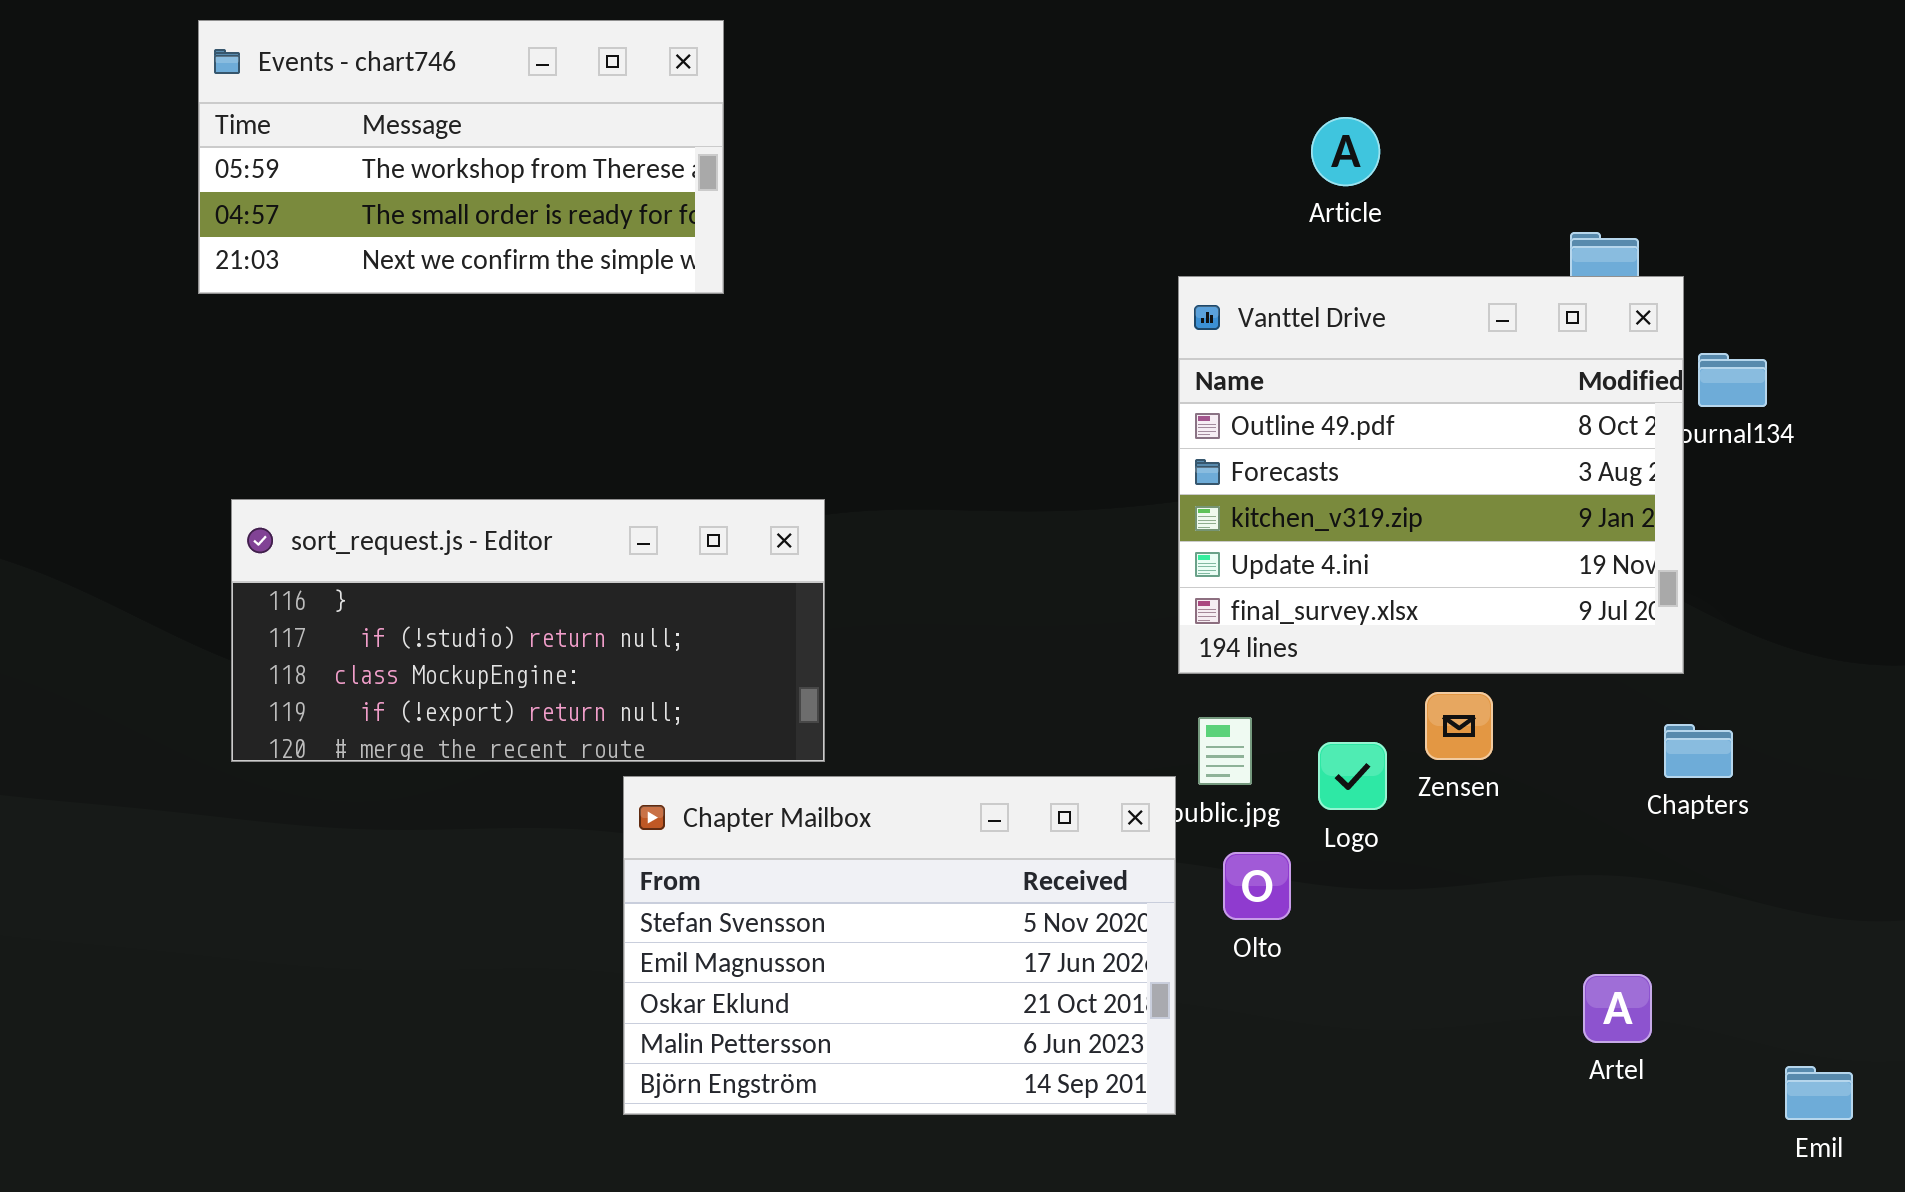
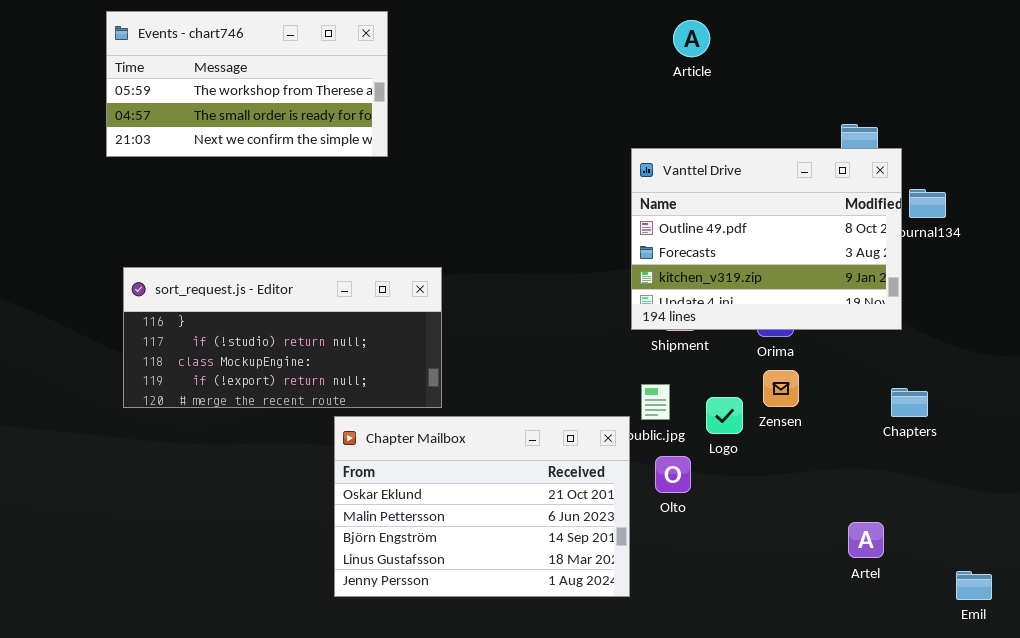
Article: [1311,117,1380,186] -> [673,20,710,57], moved
Vanttel Drive: [1178,276,1684,674] -> [631,148,902,330], resized
Chapter Mailbox: [623,776,1176,1115] -> [334,416,630,597], scrolled down 2 rows

